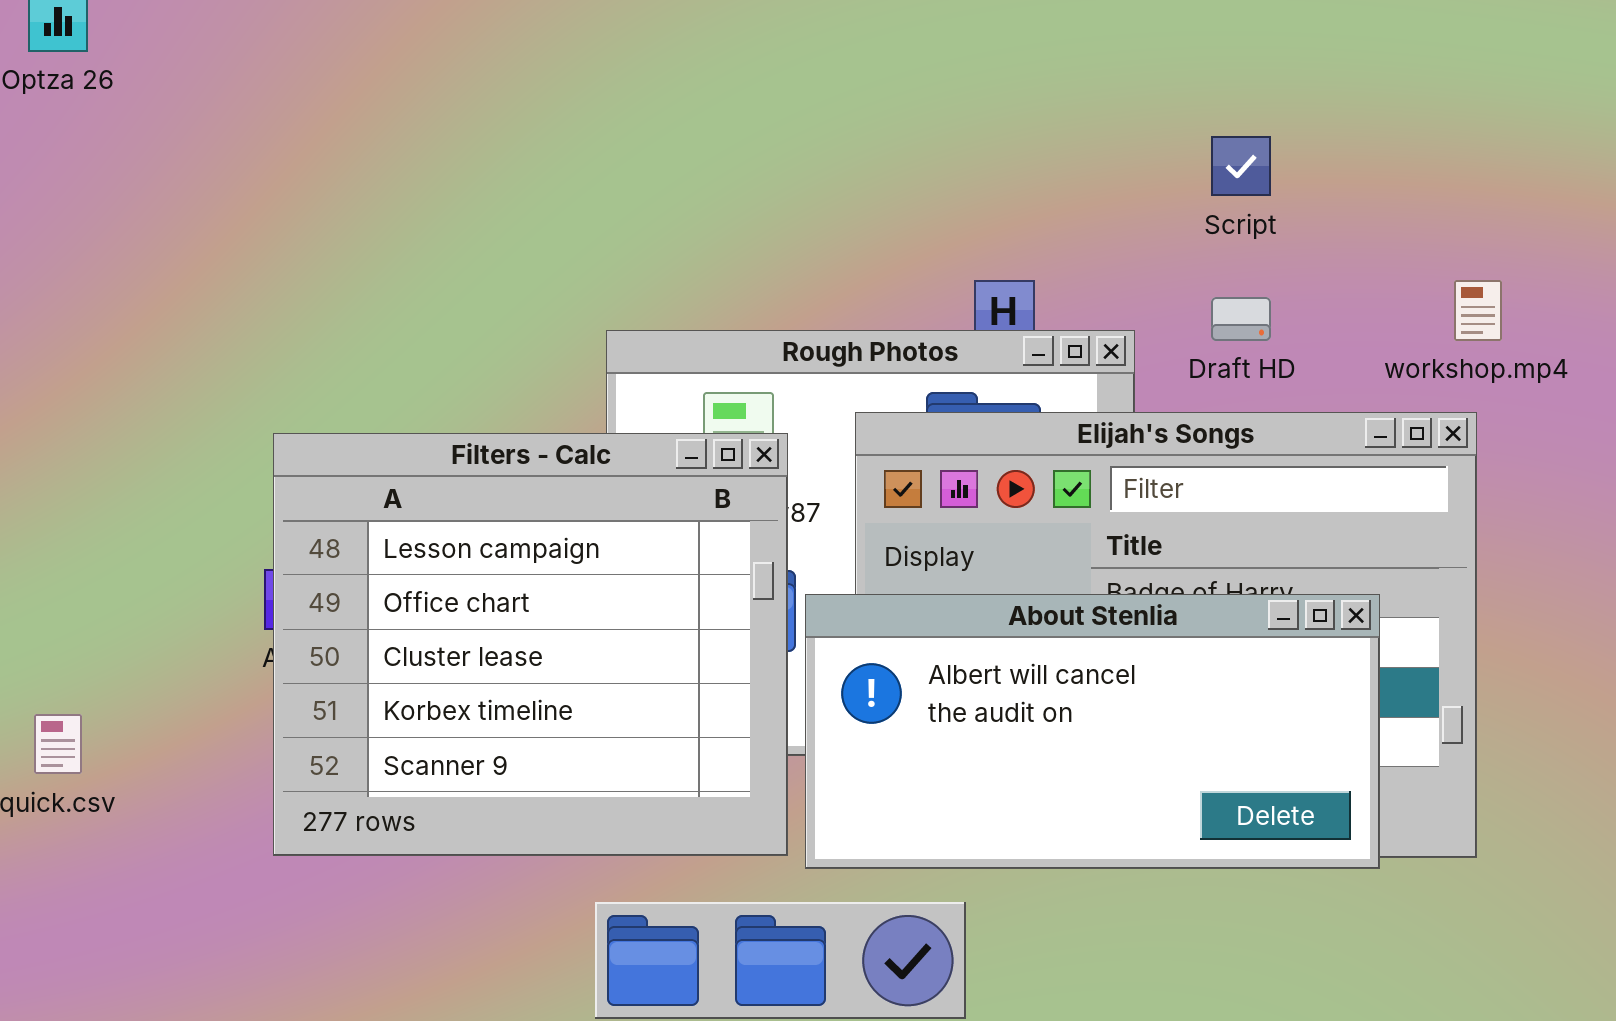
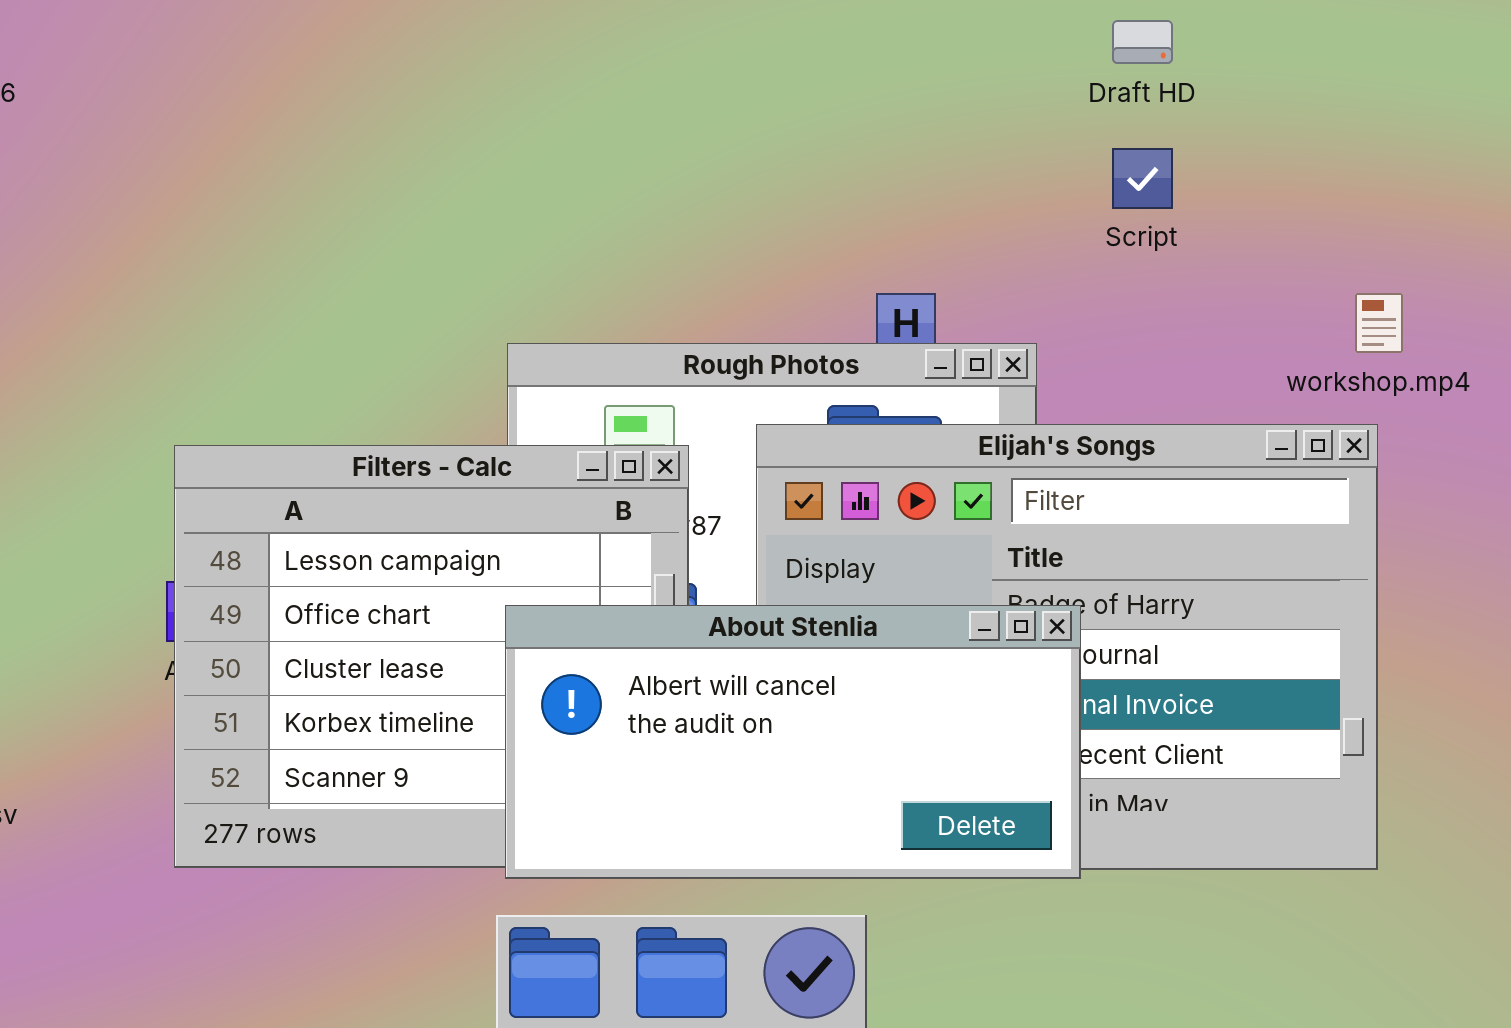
Draft HD: [1211,297,1271,341] -> [1112,20,1173,64], moved
About Stenlia: [805,594,1380,869] -> [505,605,1081,879], moved

